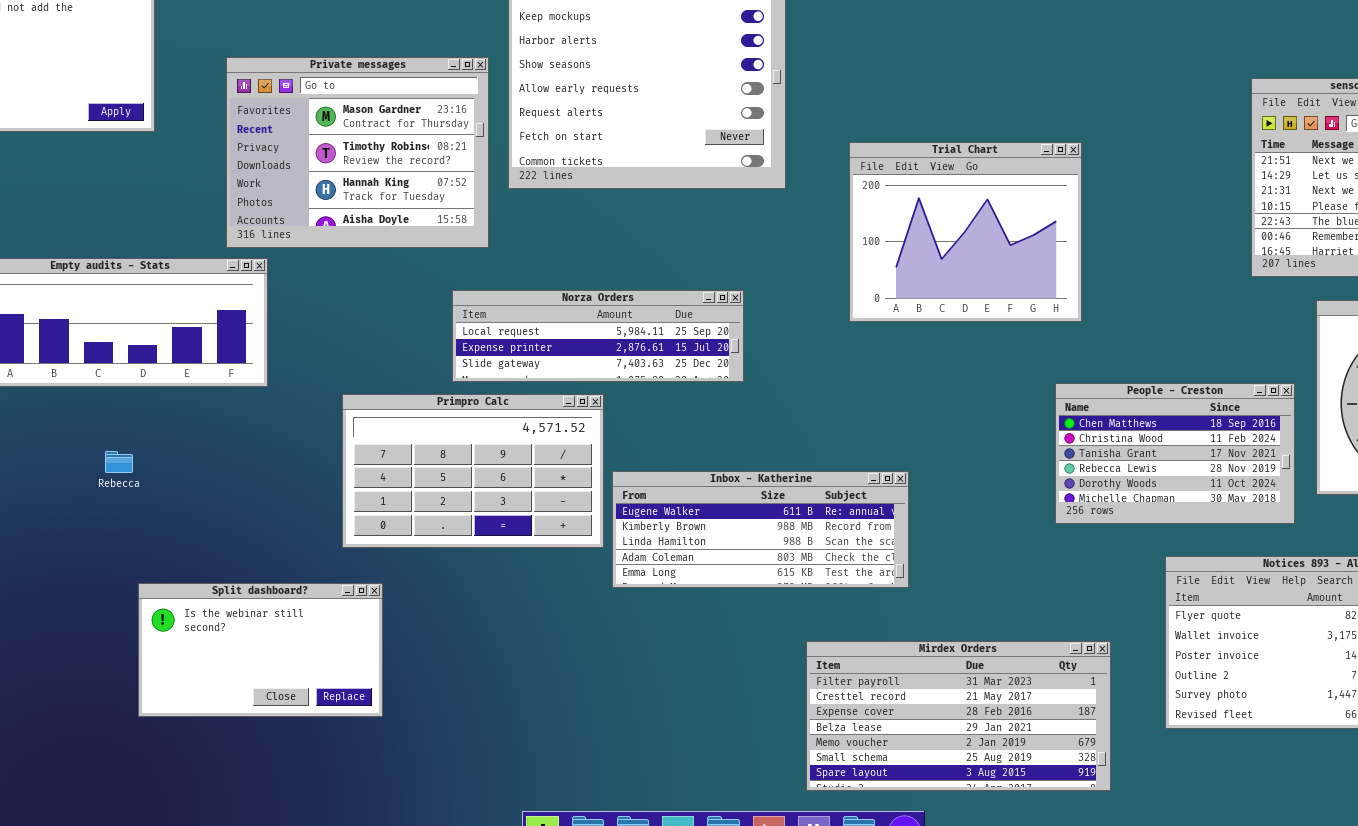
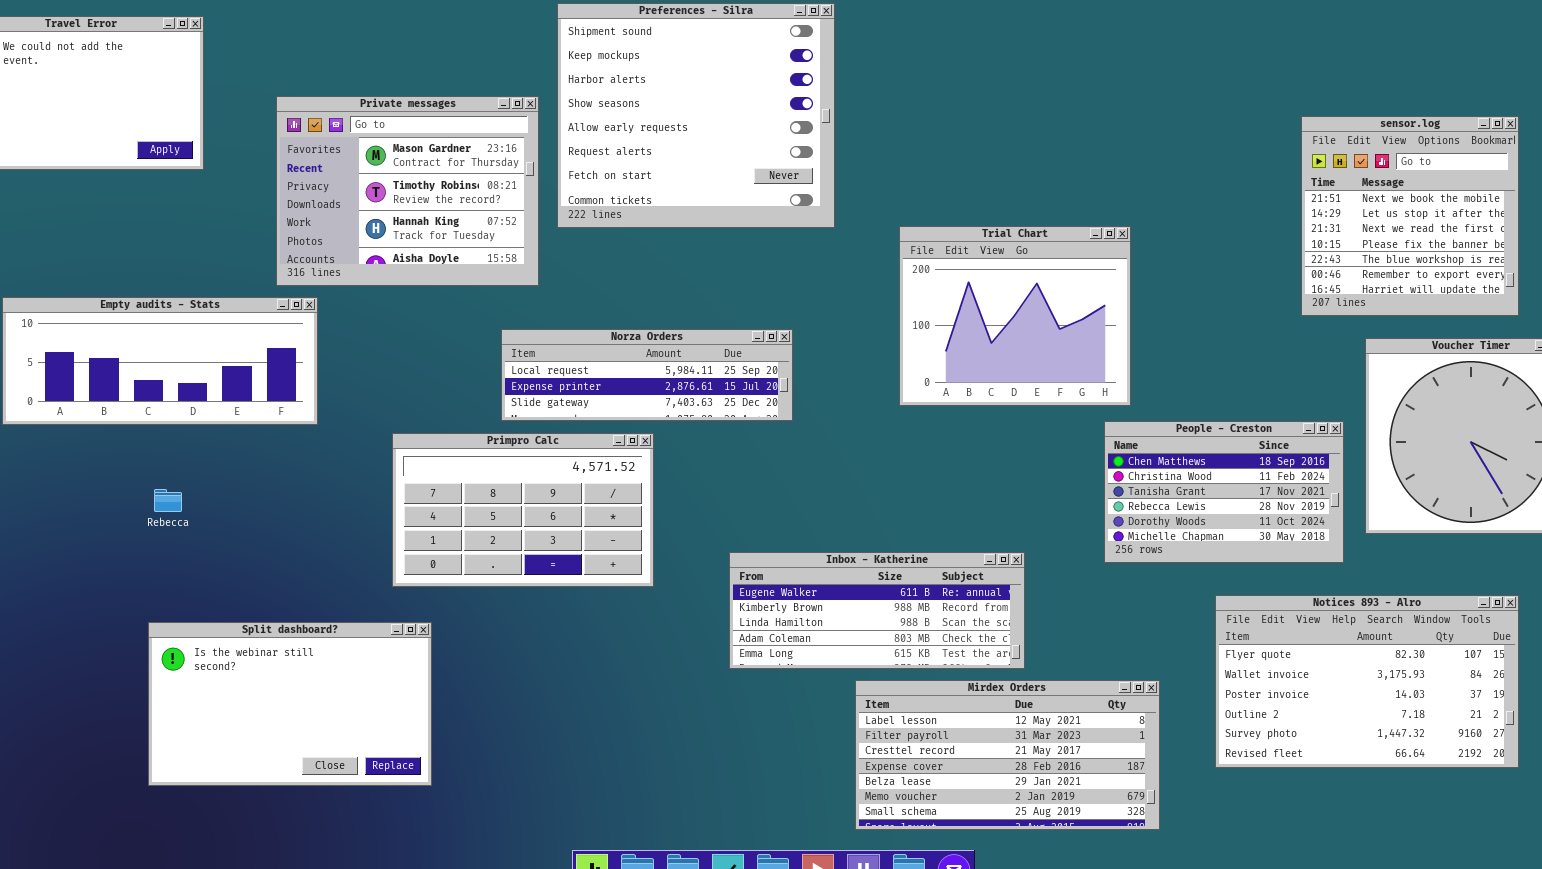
Trial Chart: [849,142,1082,322] -> [899,226,1131,406], moved
Inbox - Katherine: [612,471,909,588] -> [729,552,1025,669], moved
Split dashboard?: [138,583,383,717] -> [148,622,432,786], resized
Mirdex Orders: [806,641,1111,791] -> [855,680,1160,830], scrolled up 1 row

